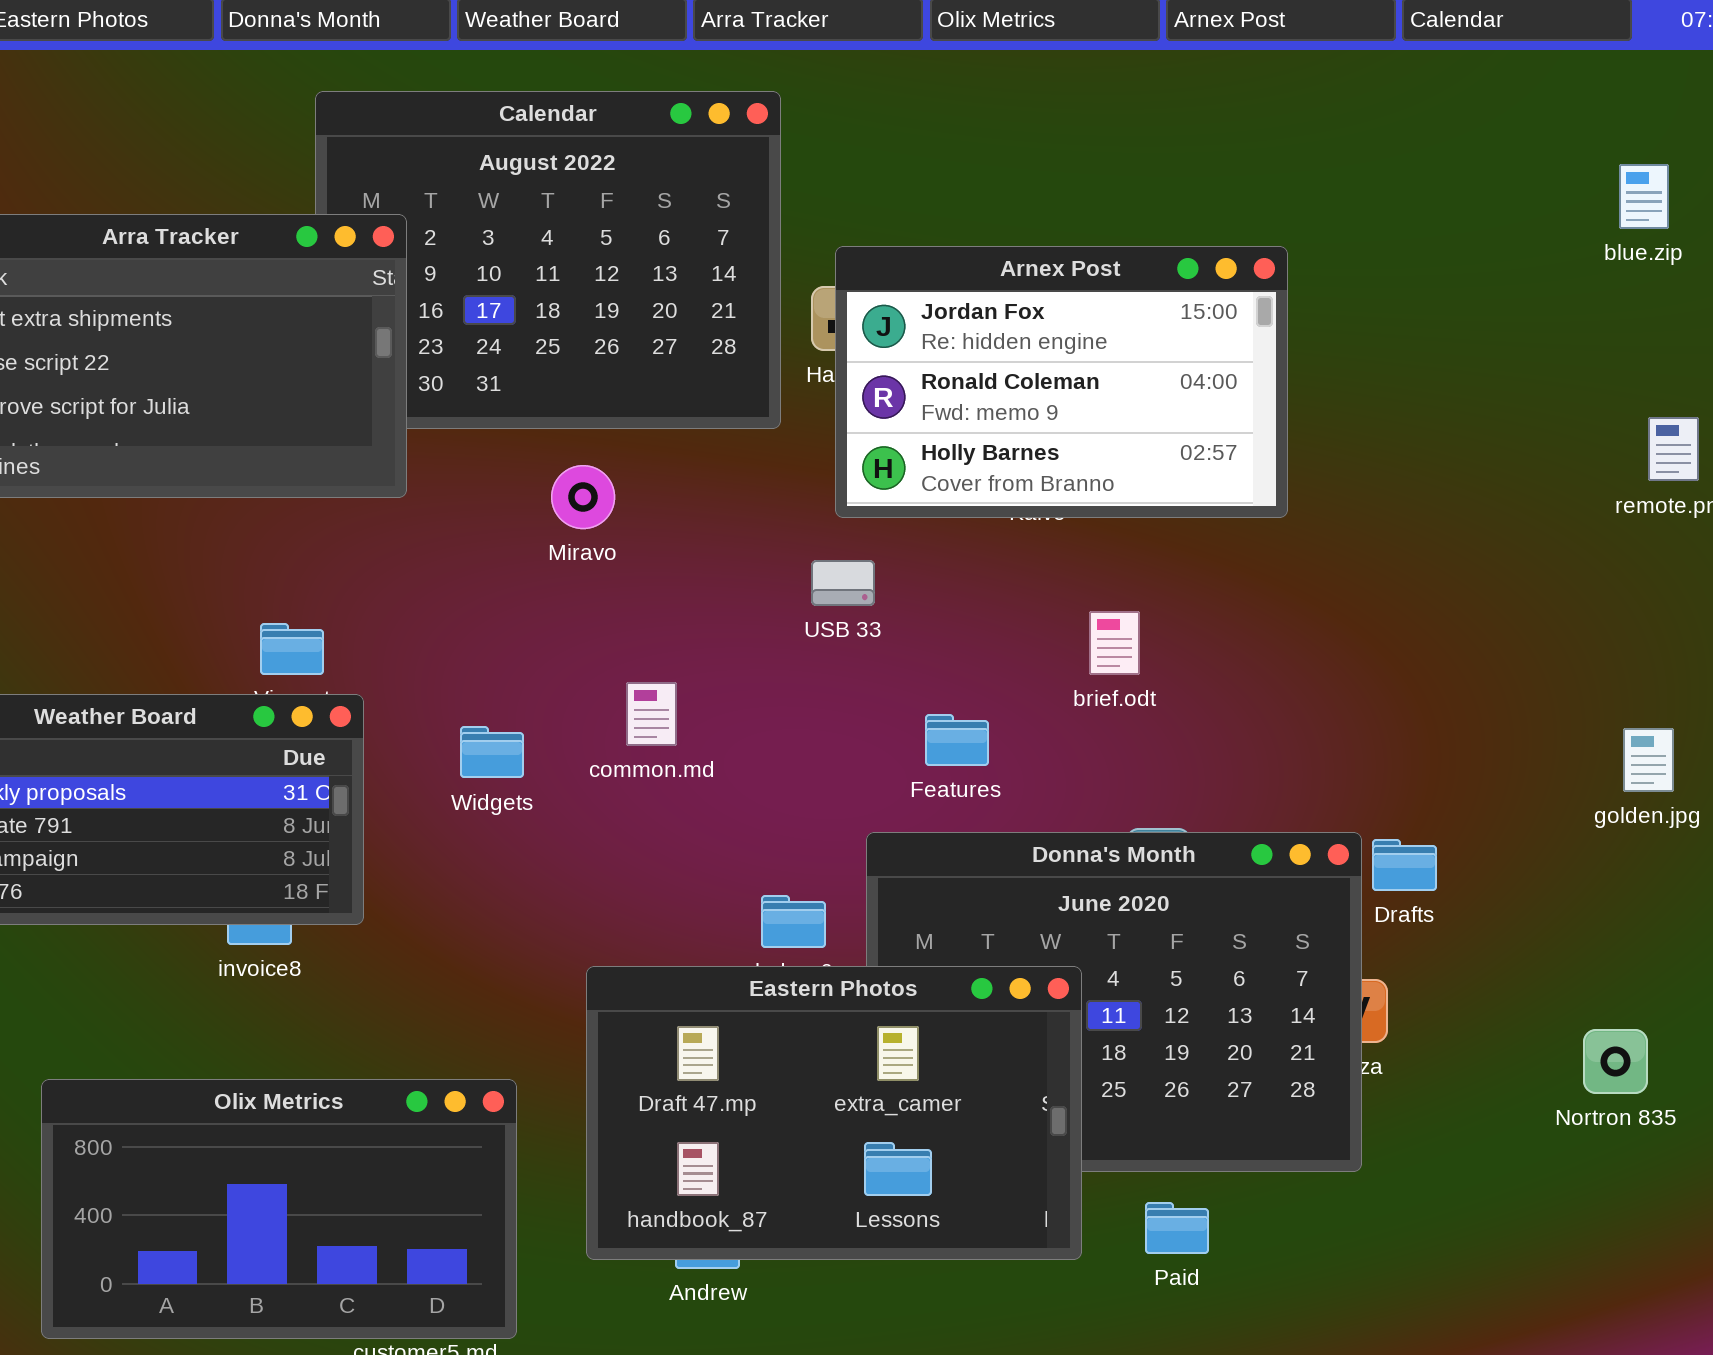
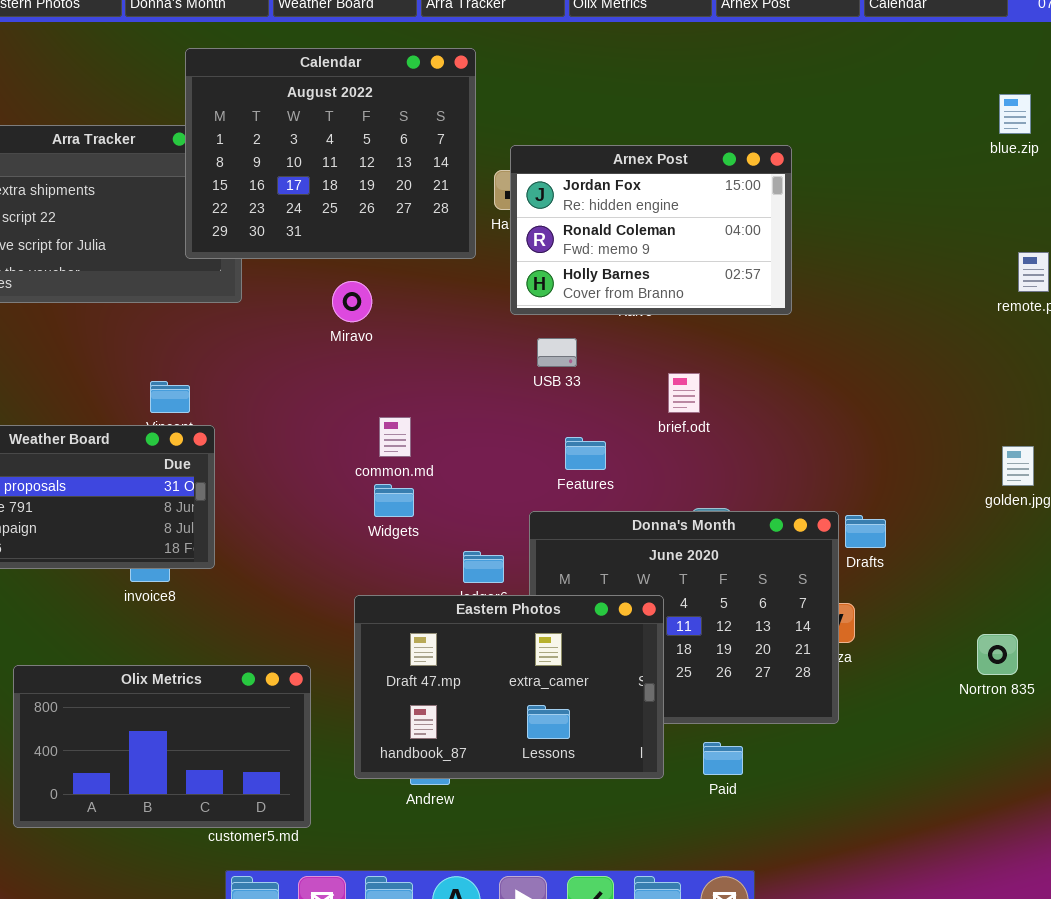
Calendar: [315,91,781,429] -> [185,48,476,259], raised
USB 33: [811,560,875,606] -> [537,338,577,367], moved
Widgets: [460,726,524,778] -> [374,484,414,517], moved

